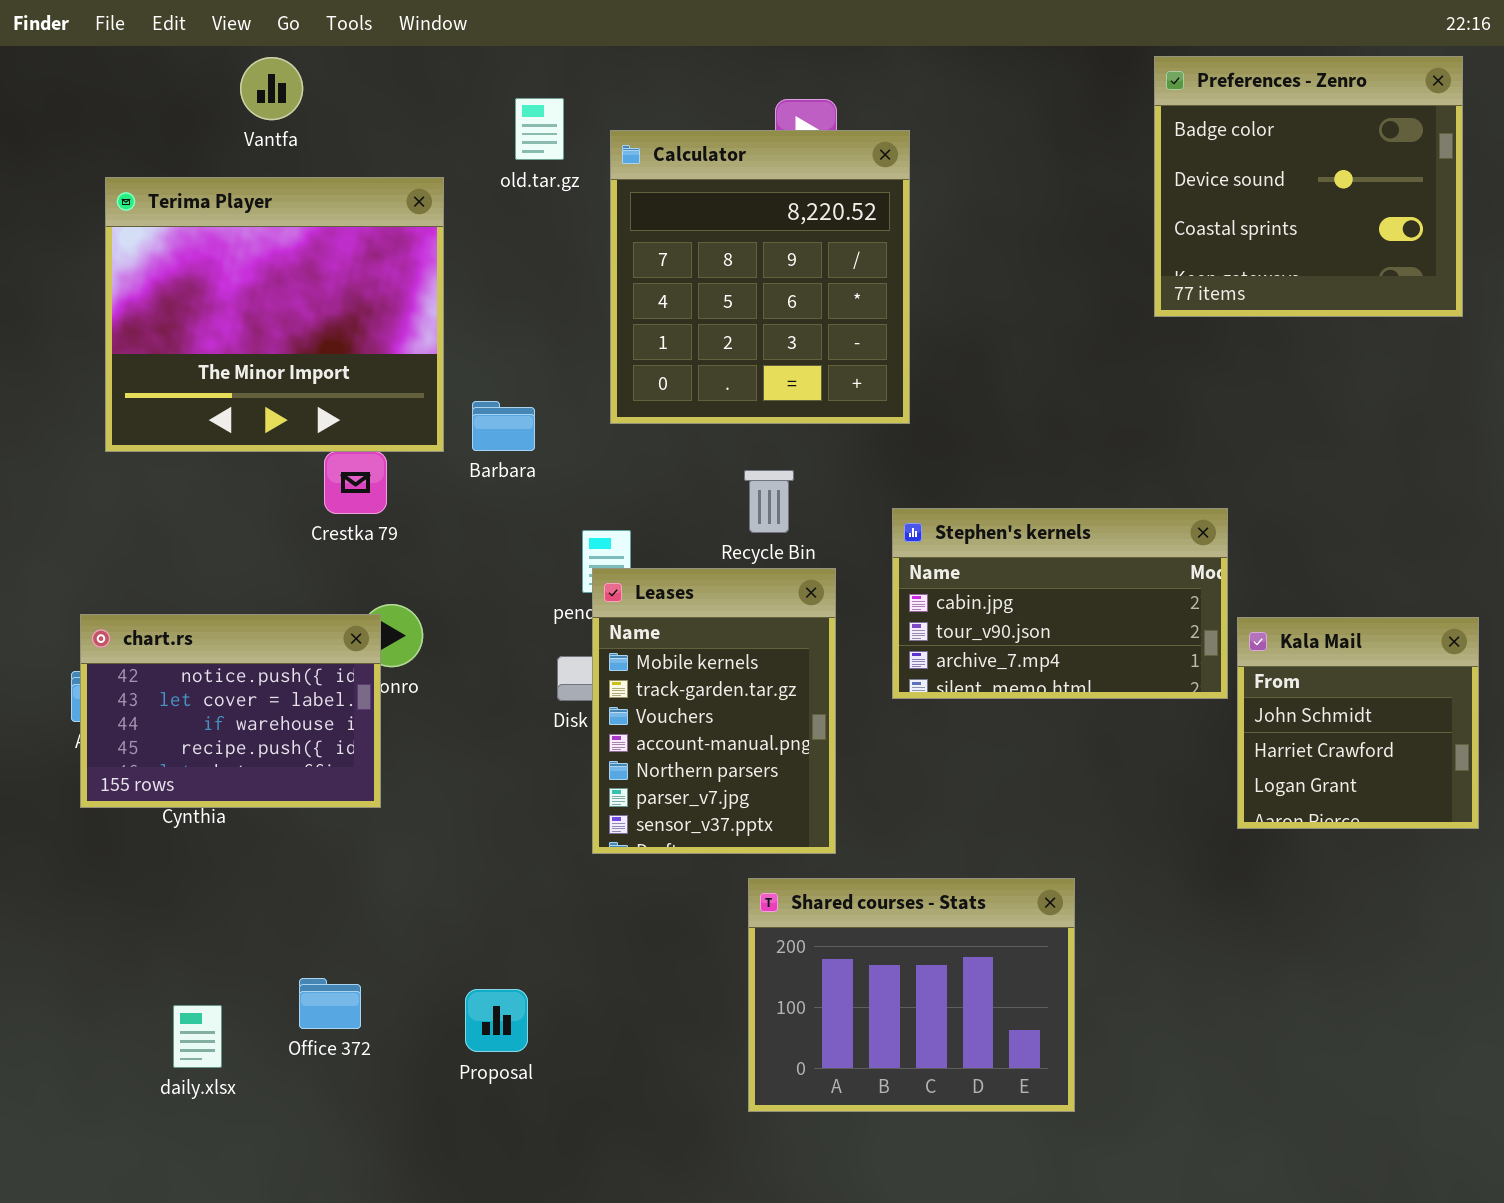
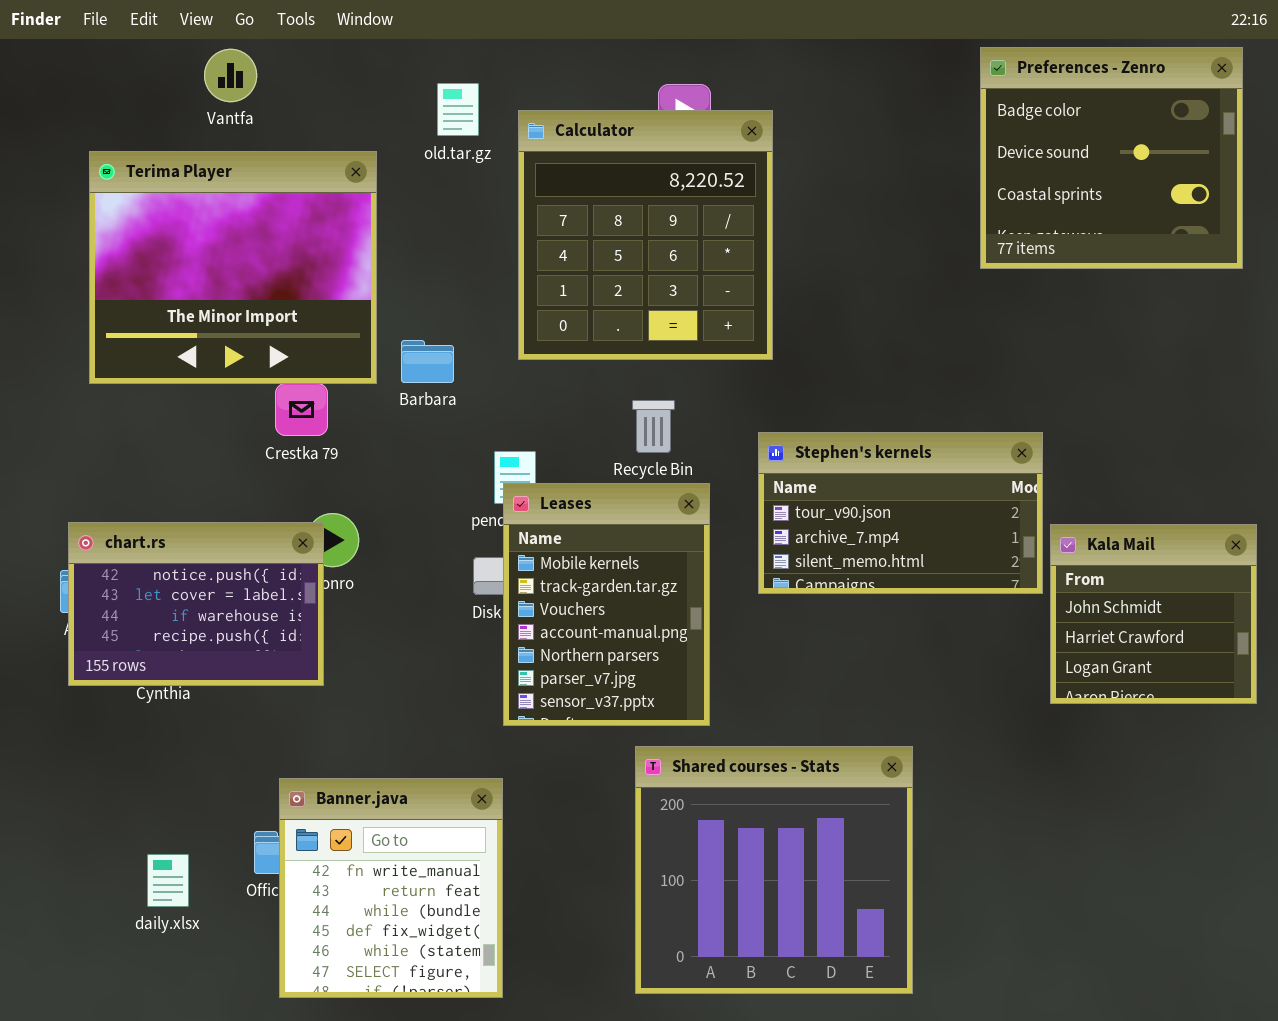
Stephen's kernels: [892,508,1228,699] -> [758,432,1043,594], scrolled down 1 row
Shared courses - Stats: [748,878,1075,1112] -> [635,746,913,994], resized
Banner.java: none -> [279,778,503,998], opened

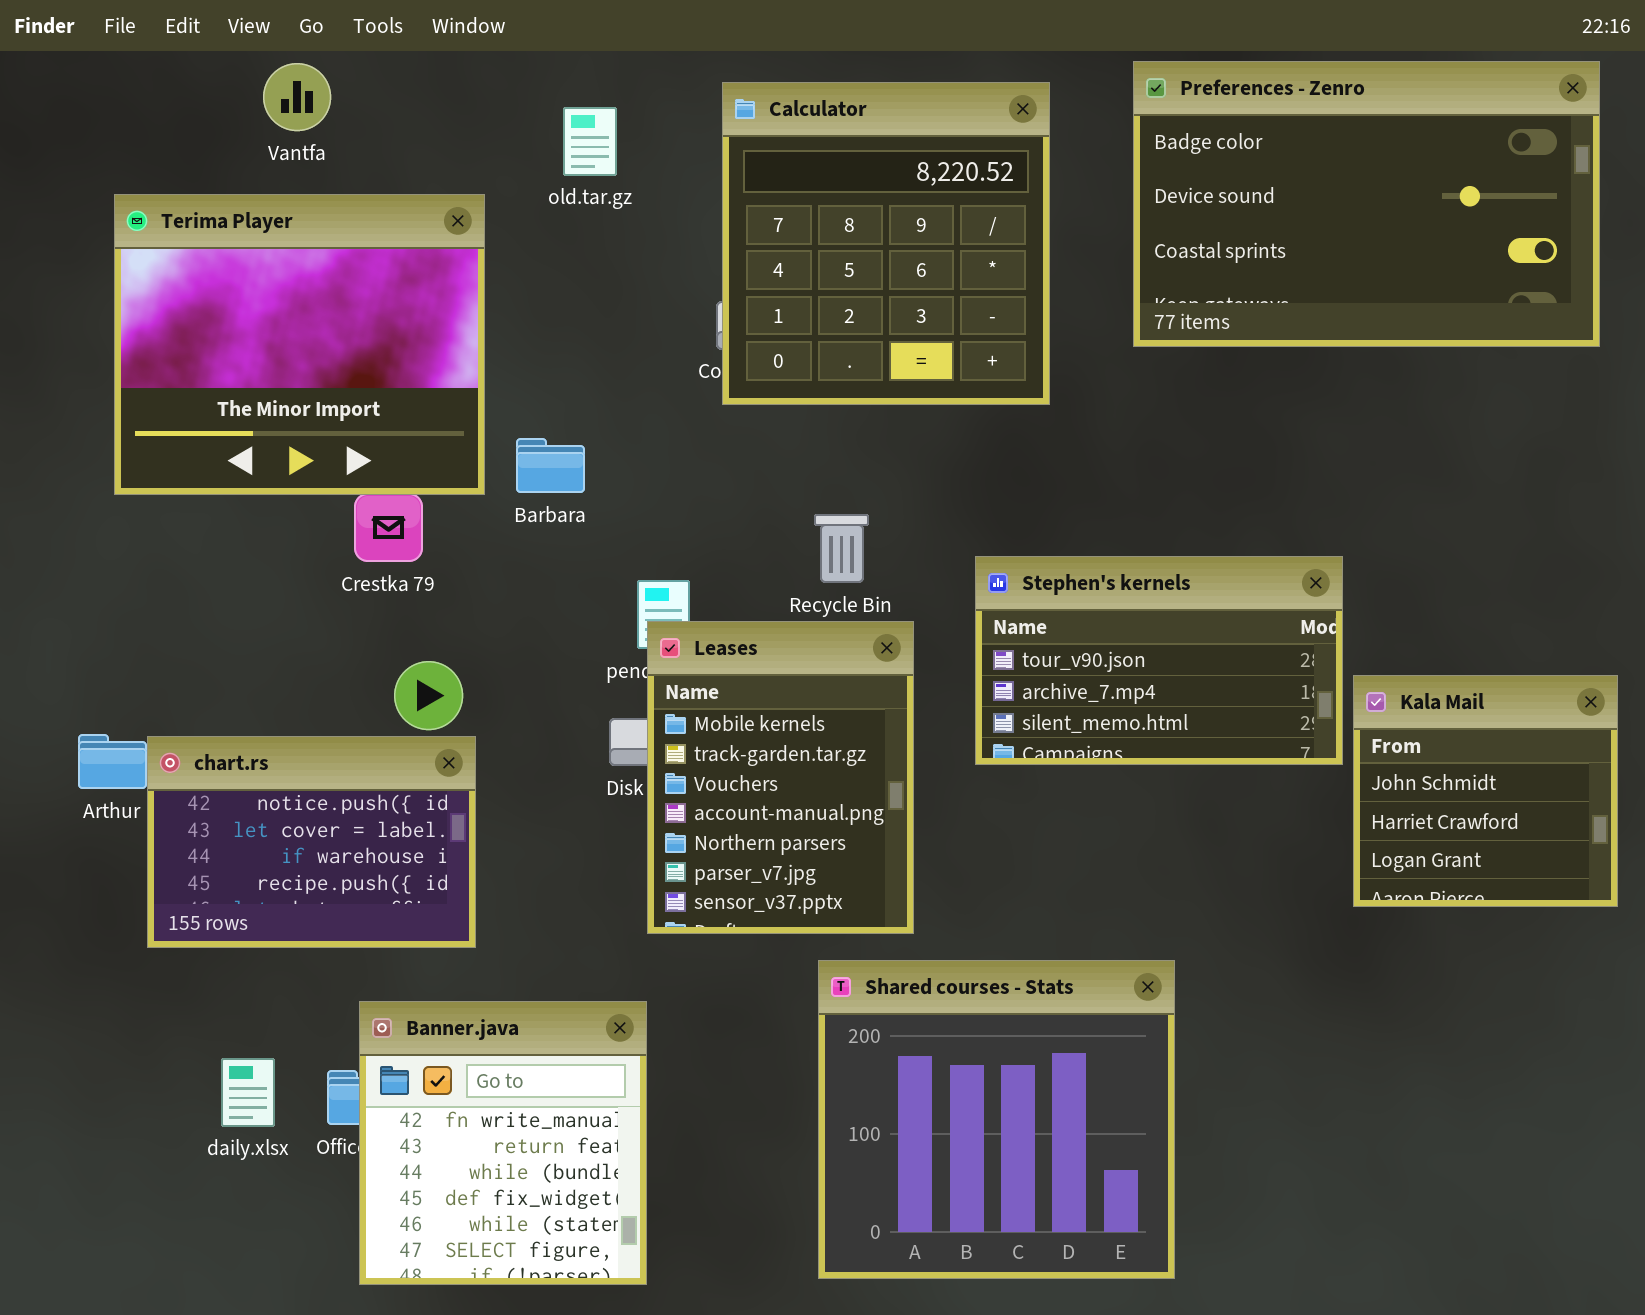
Preferences - Zenro: [980,47,1243,269] -> [1133,61,1600,347], resized
Calculator: [518,110,773,360] -> [722,82,1050,405], moved
chart.rs: [68,522,324,686] -> [147,736,476,948], moved
daily.xlsx: [147,854,189,907] -> [221,1058,275,1127], moved

